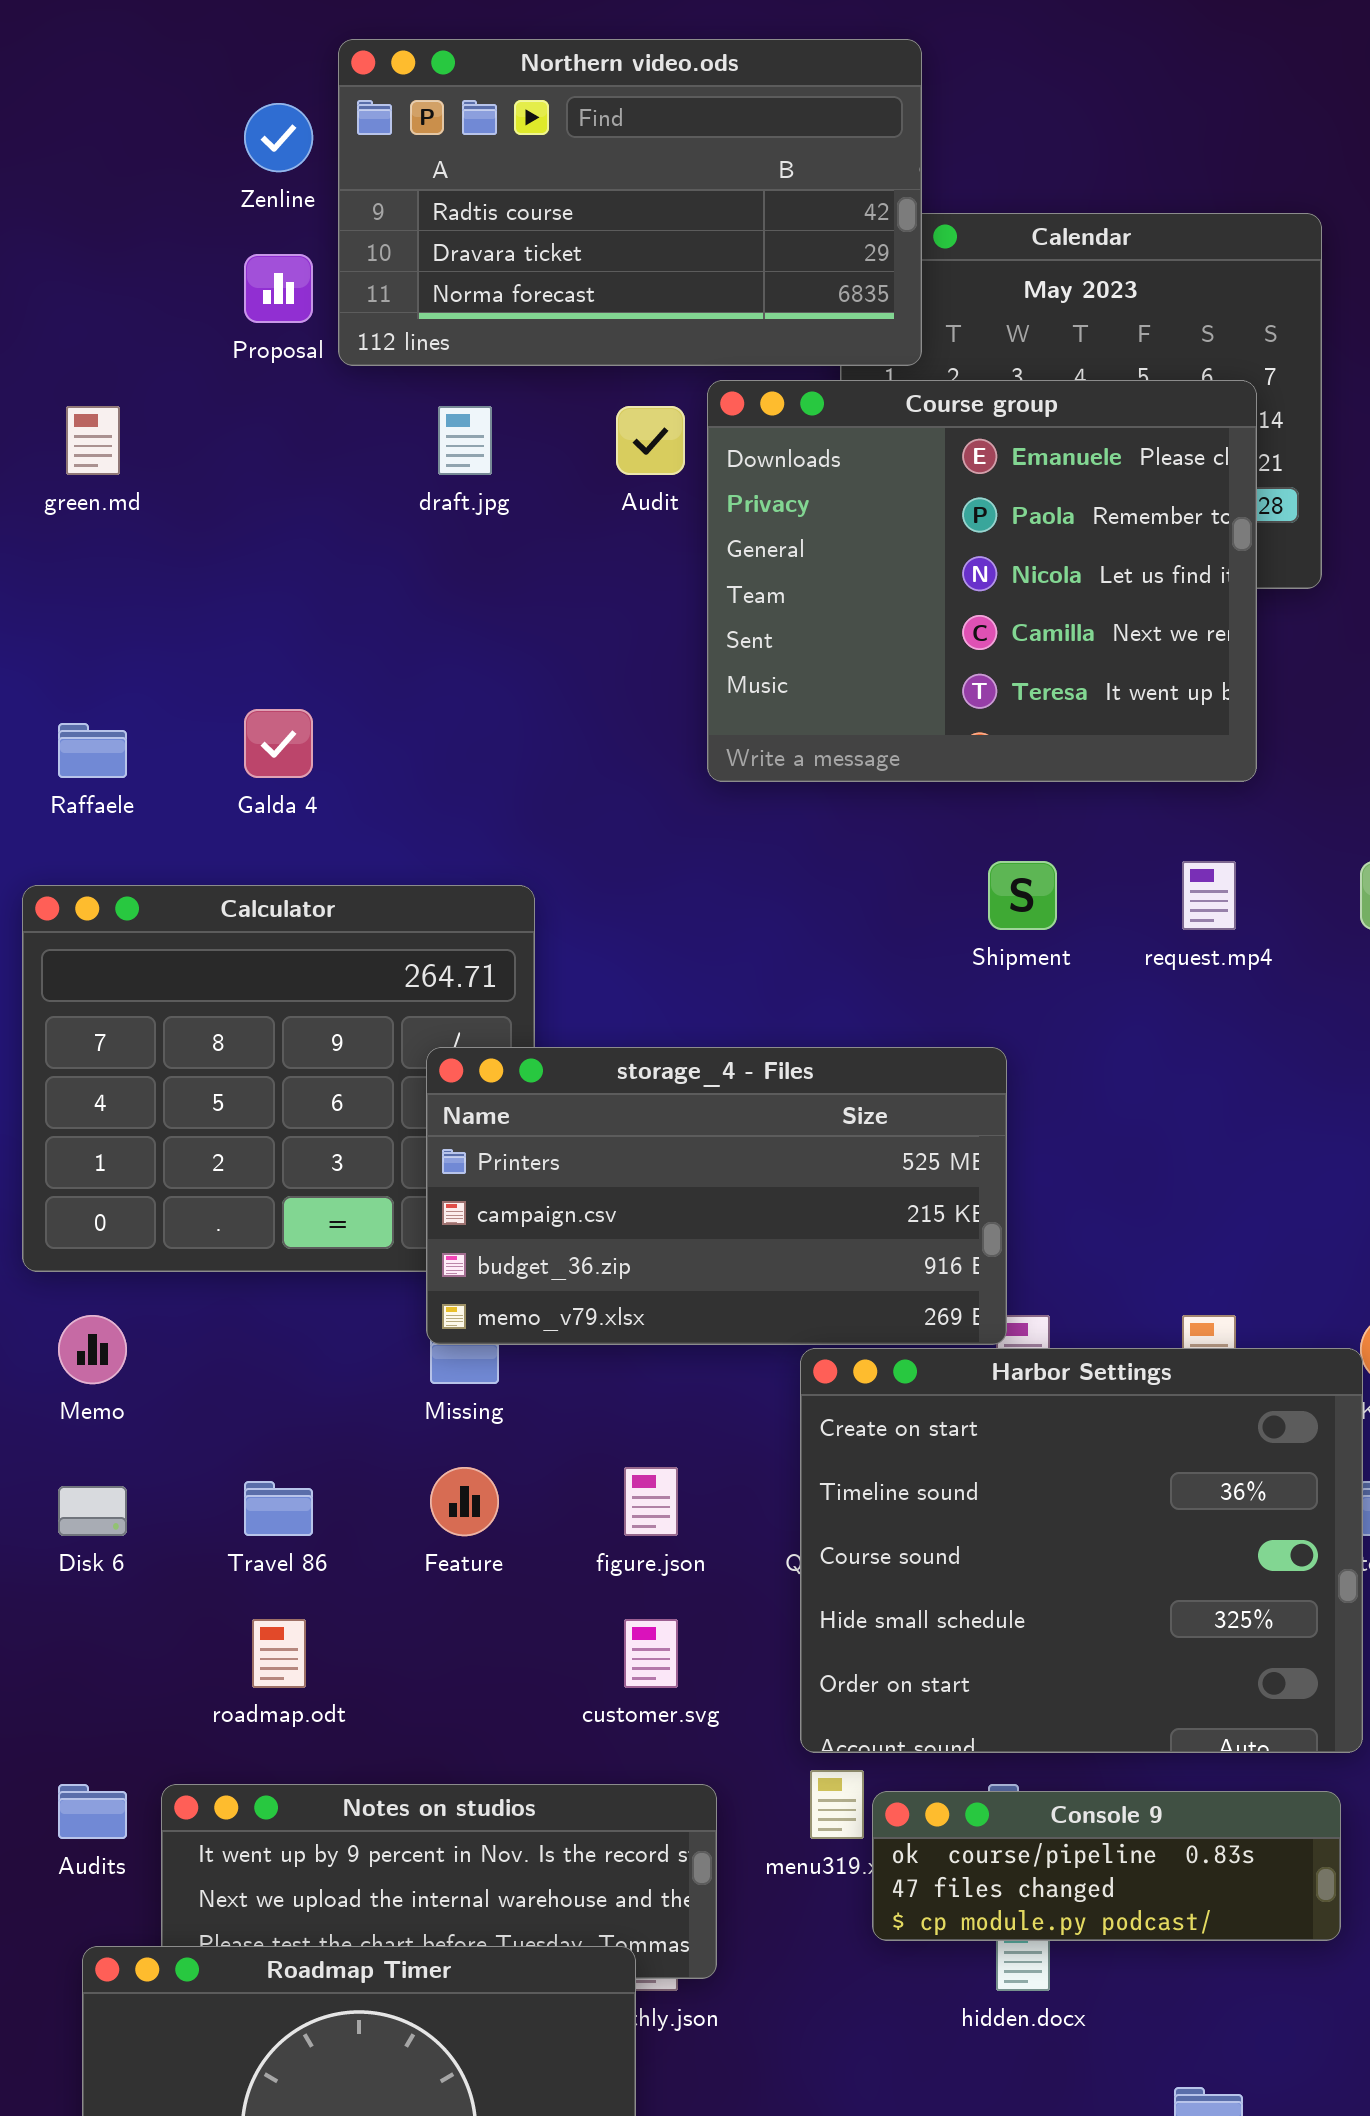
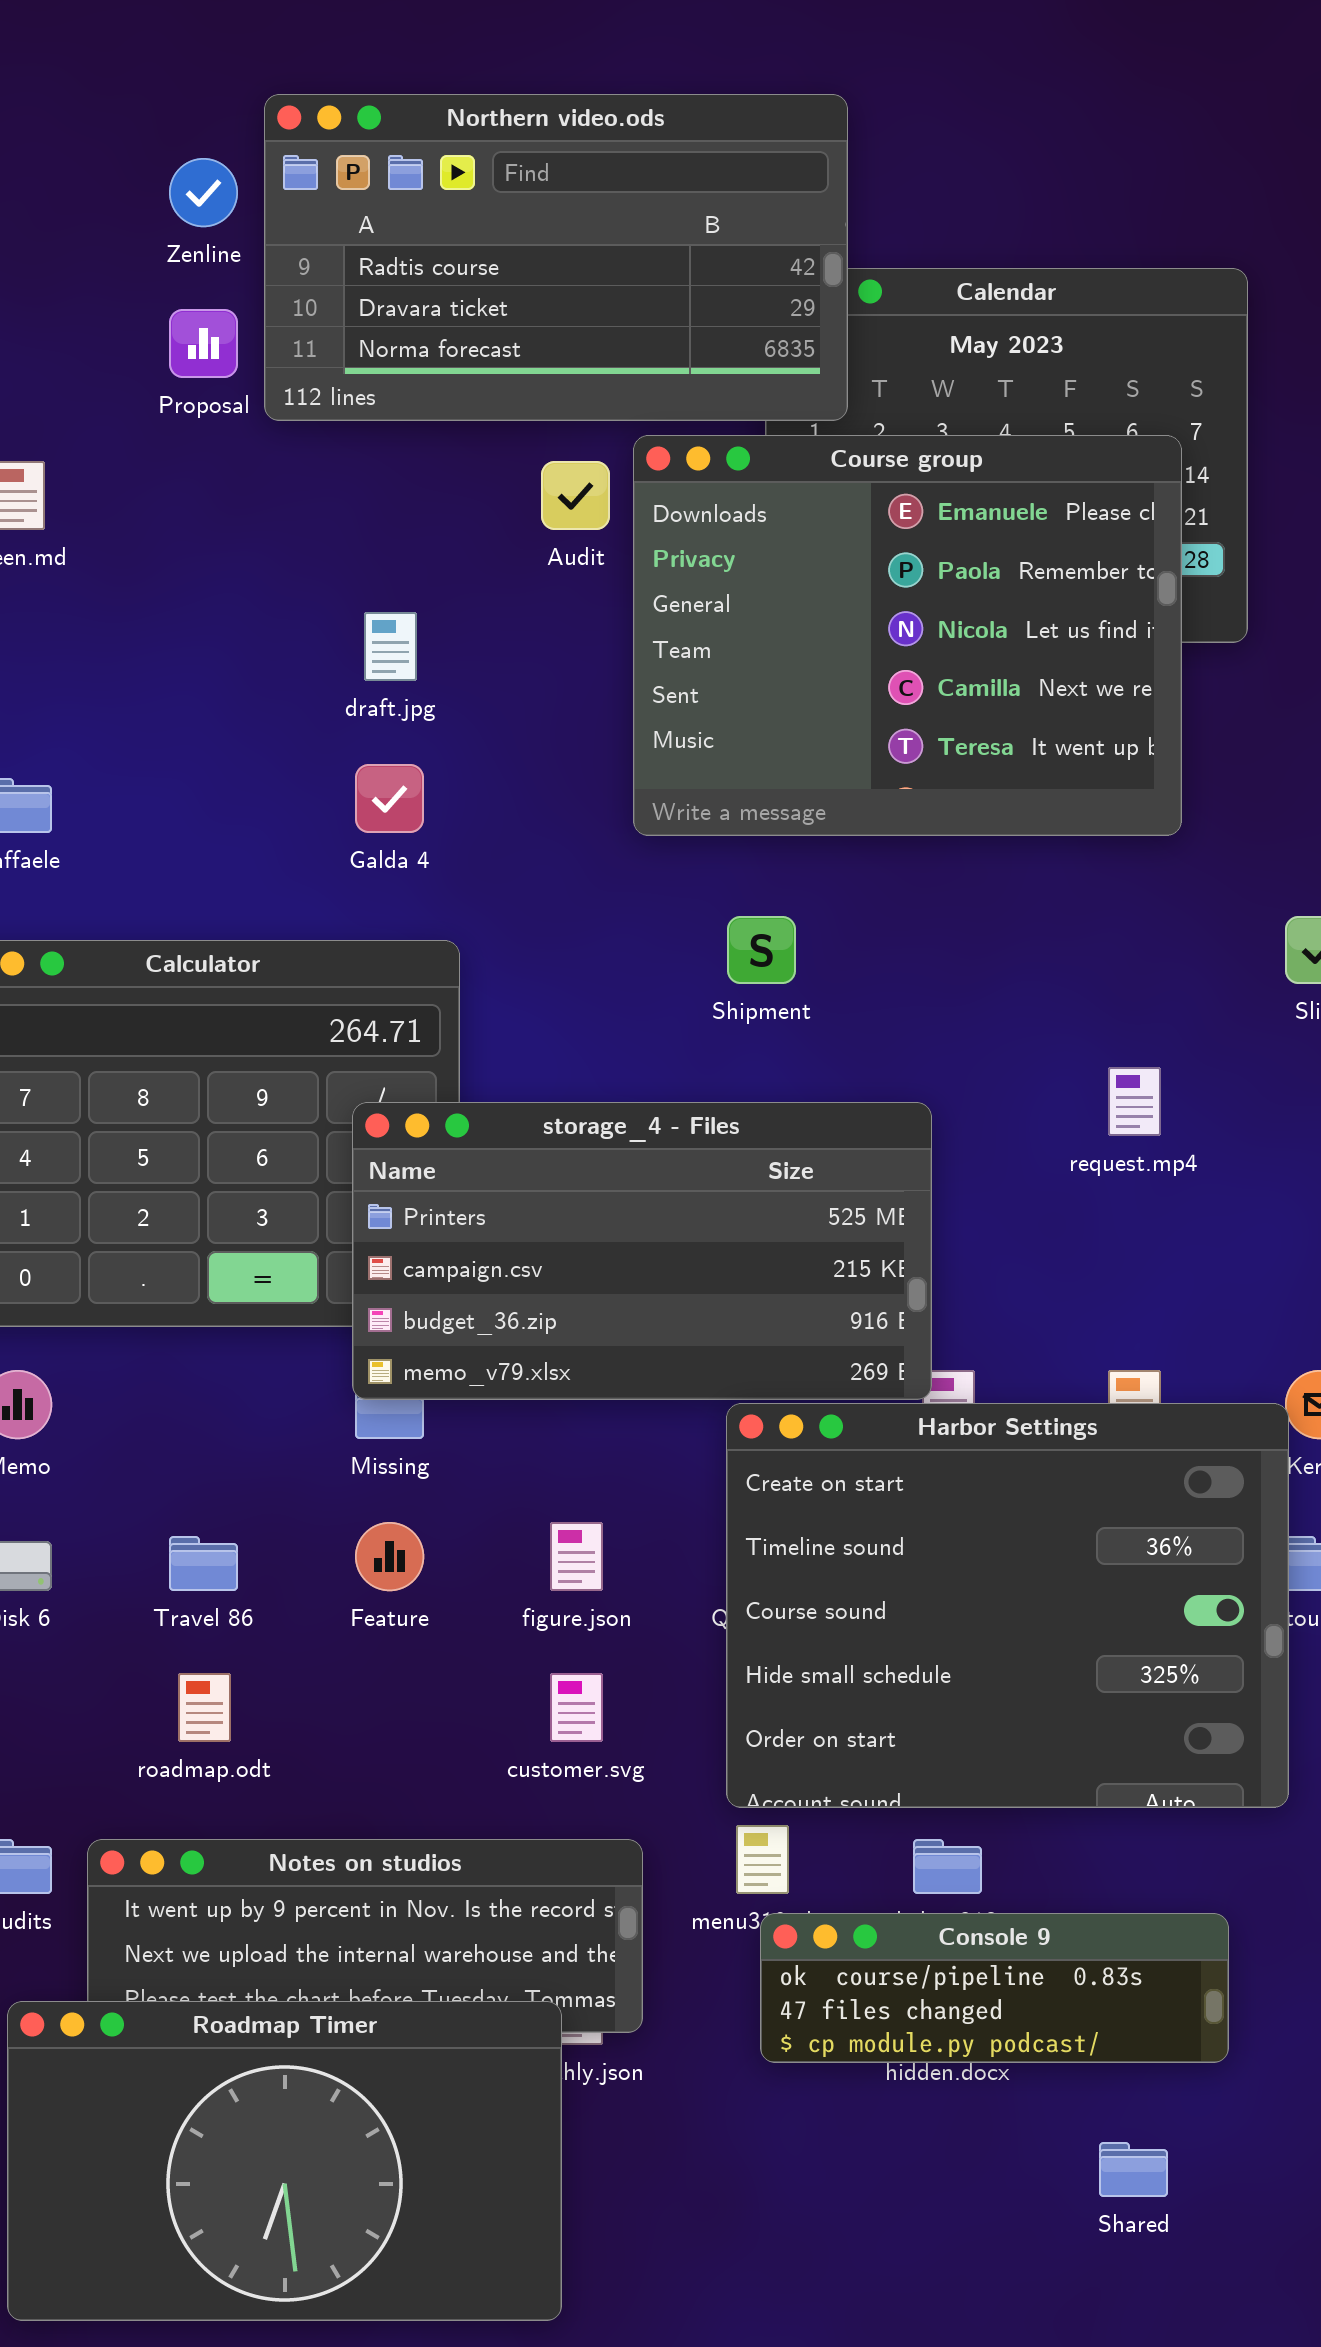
draft.jpg: [438,406,492,475] -> [364,612,417,681], moved
Galda 4: [244,709,313,778] -> [355,764,424,833], moved
Shipment: [988,861,1057,930] -> [727,916,796,984], moved
request.mp4: [1182,861,1236,930] -> [1108,1067,1161,1136], moved
Console 9: [872,1791,1341,1941] -> [760,1913,1229,2063], moved

